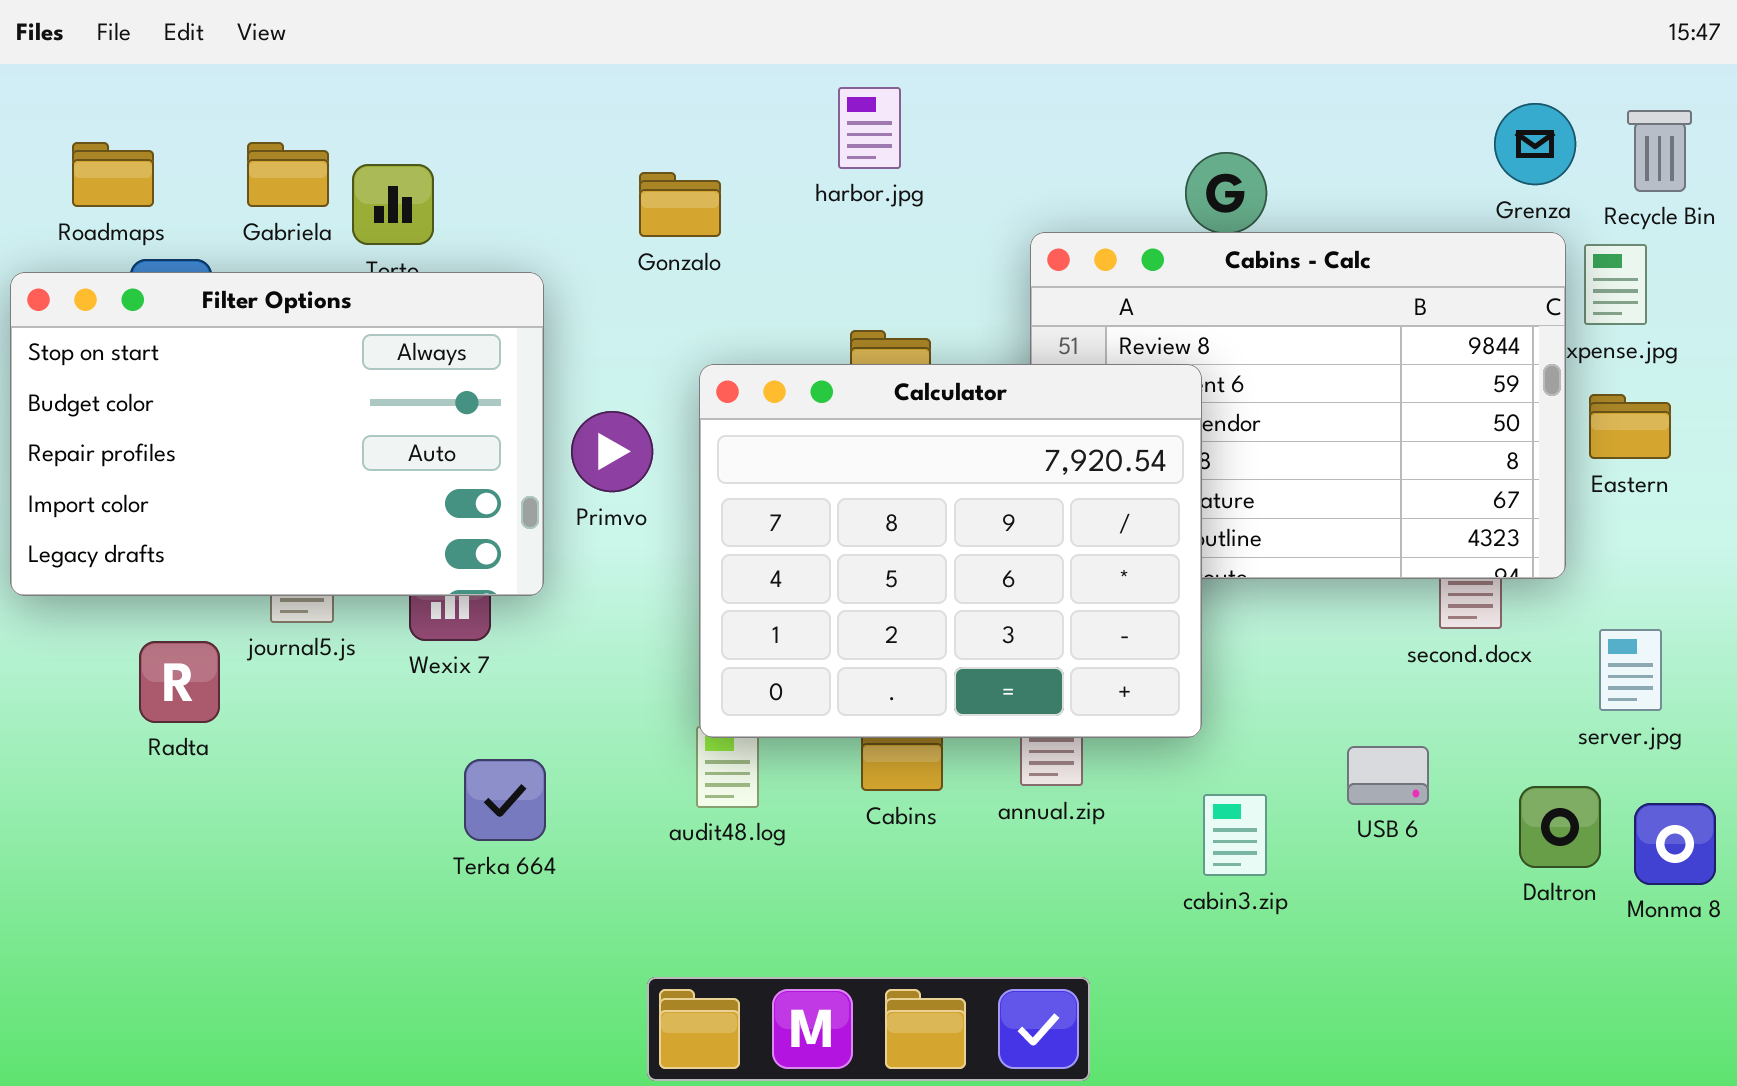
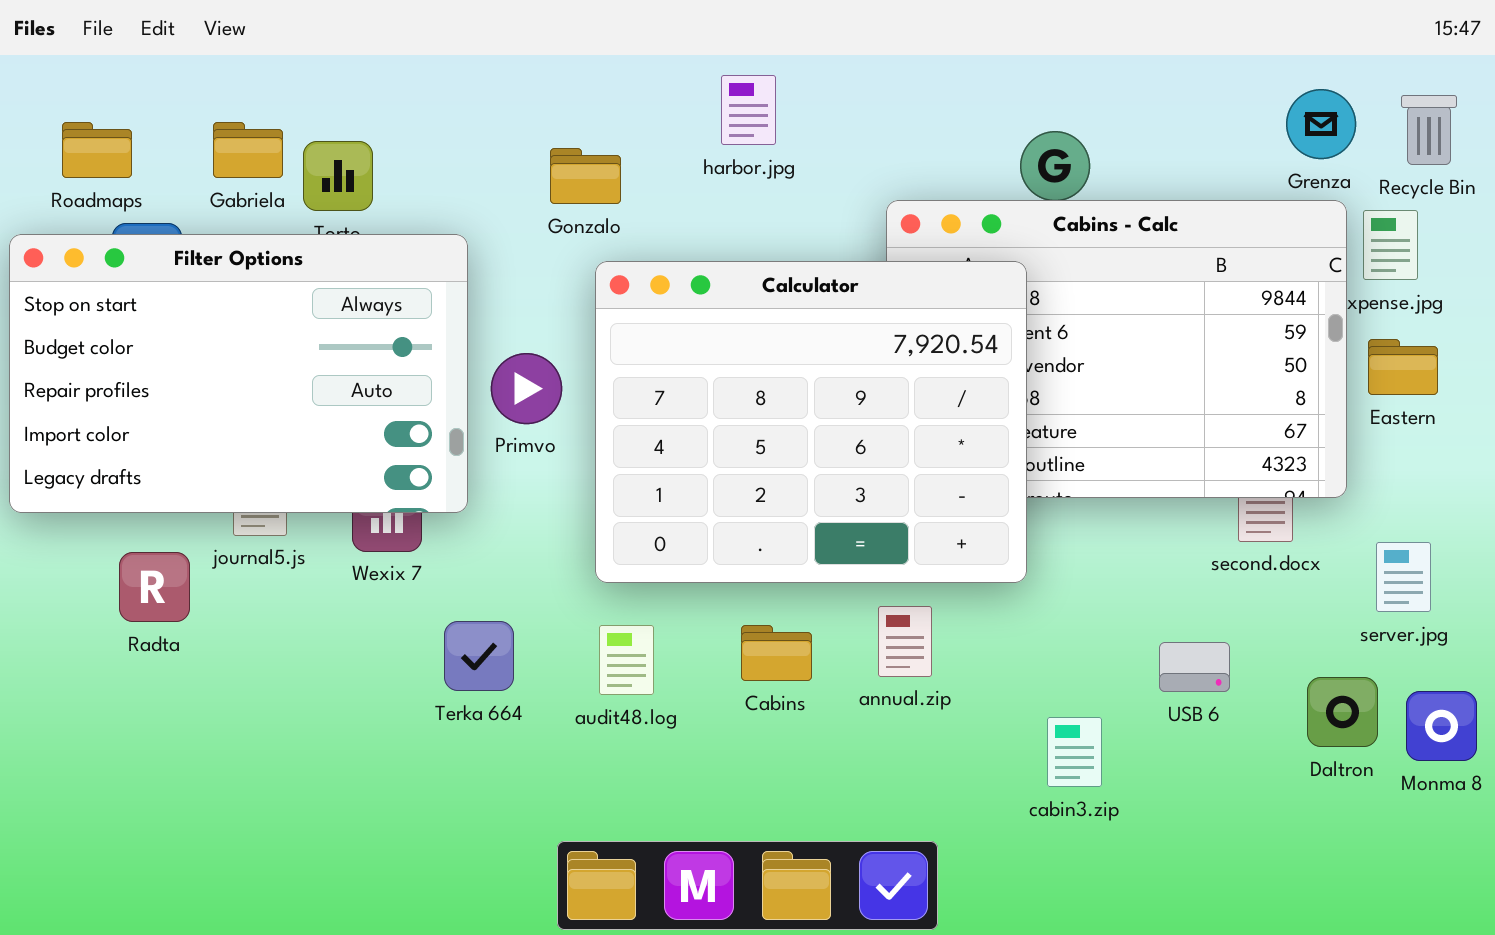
Calculator: [699,364,1202,738] -> [595,261,1027,583], moved
Terka 664: [464,759,546,841] -> [444,621,514,691], moved
cabin3.zip: [1203,794,1267,876] -> [1047,717,1102,787], moved

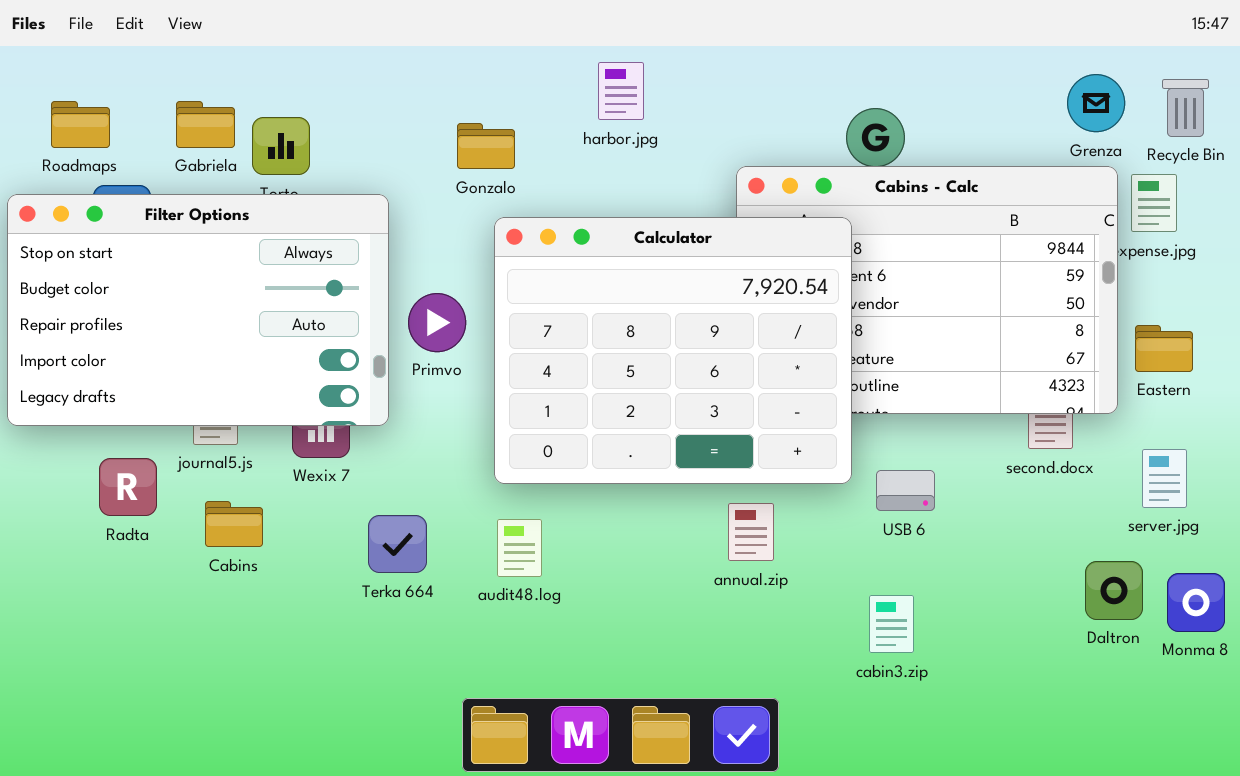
Eastern: [1368,339,1438,395] -> [1135,325,1193,372], moved
Cabins: [741,625,812,681] -> [205,501,263,547], moved
USB 6: [1159,642,1230,692] -> [876,470,935,511], moved

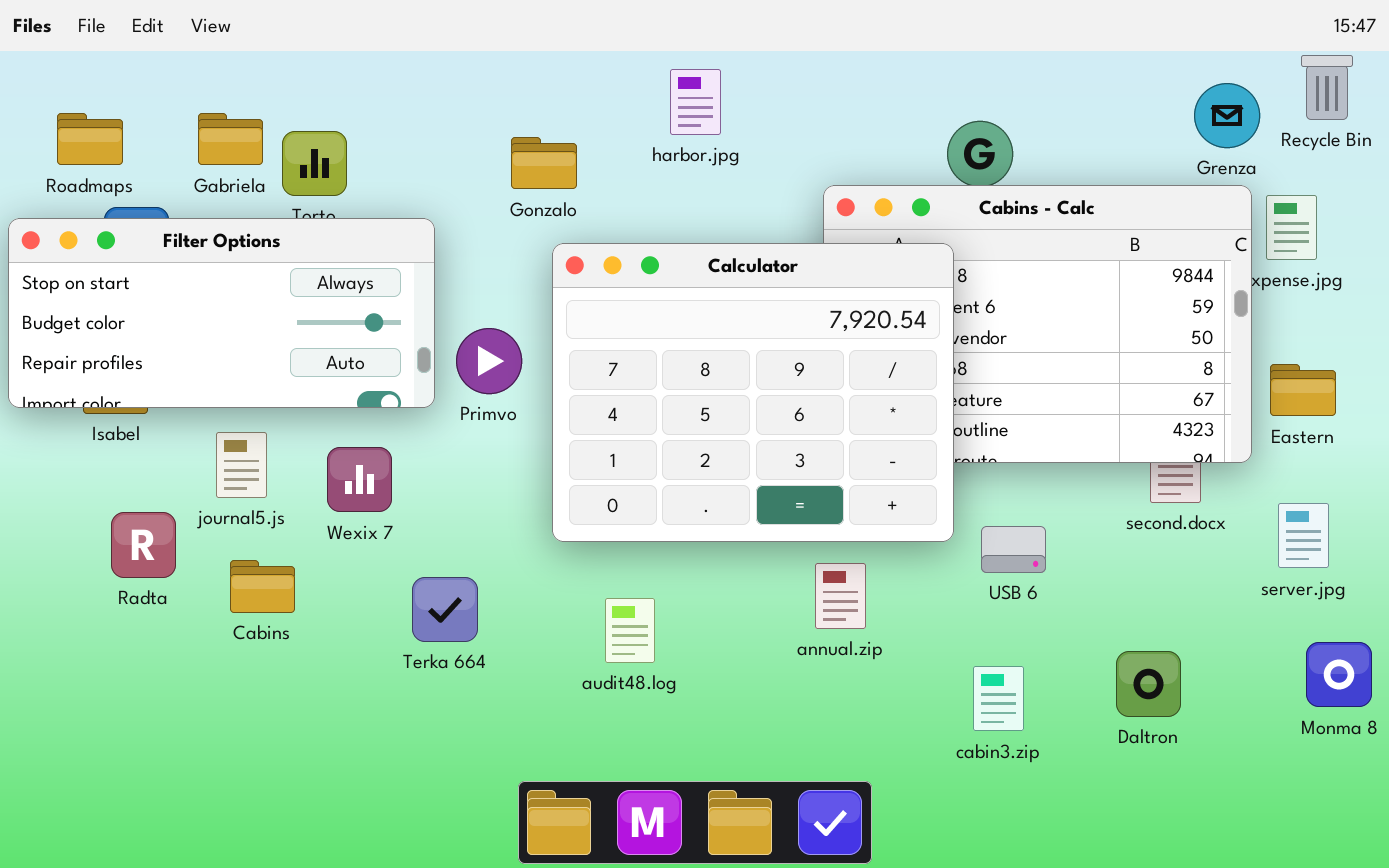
Recycle Bin: [1162,79,1209,137] -> [1301,55,1353,120], moved
Filter Options: [7,194,389,426] -> [8,218,435,408], resized
audit48.log: [497,519,542,577] -> [605,598,655,663], moved
Daltron: [1085,561,1143,620] -> [1116,651,1181,717], moved

